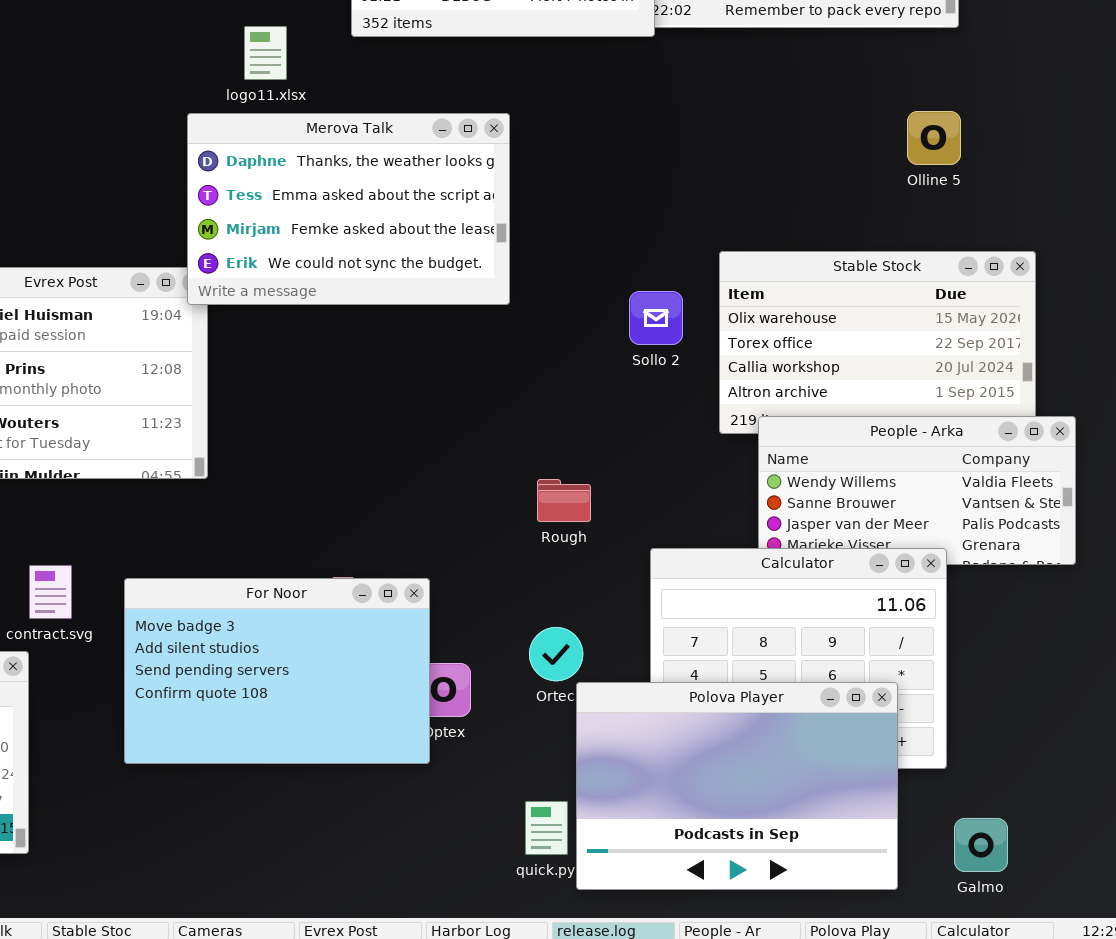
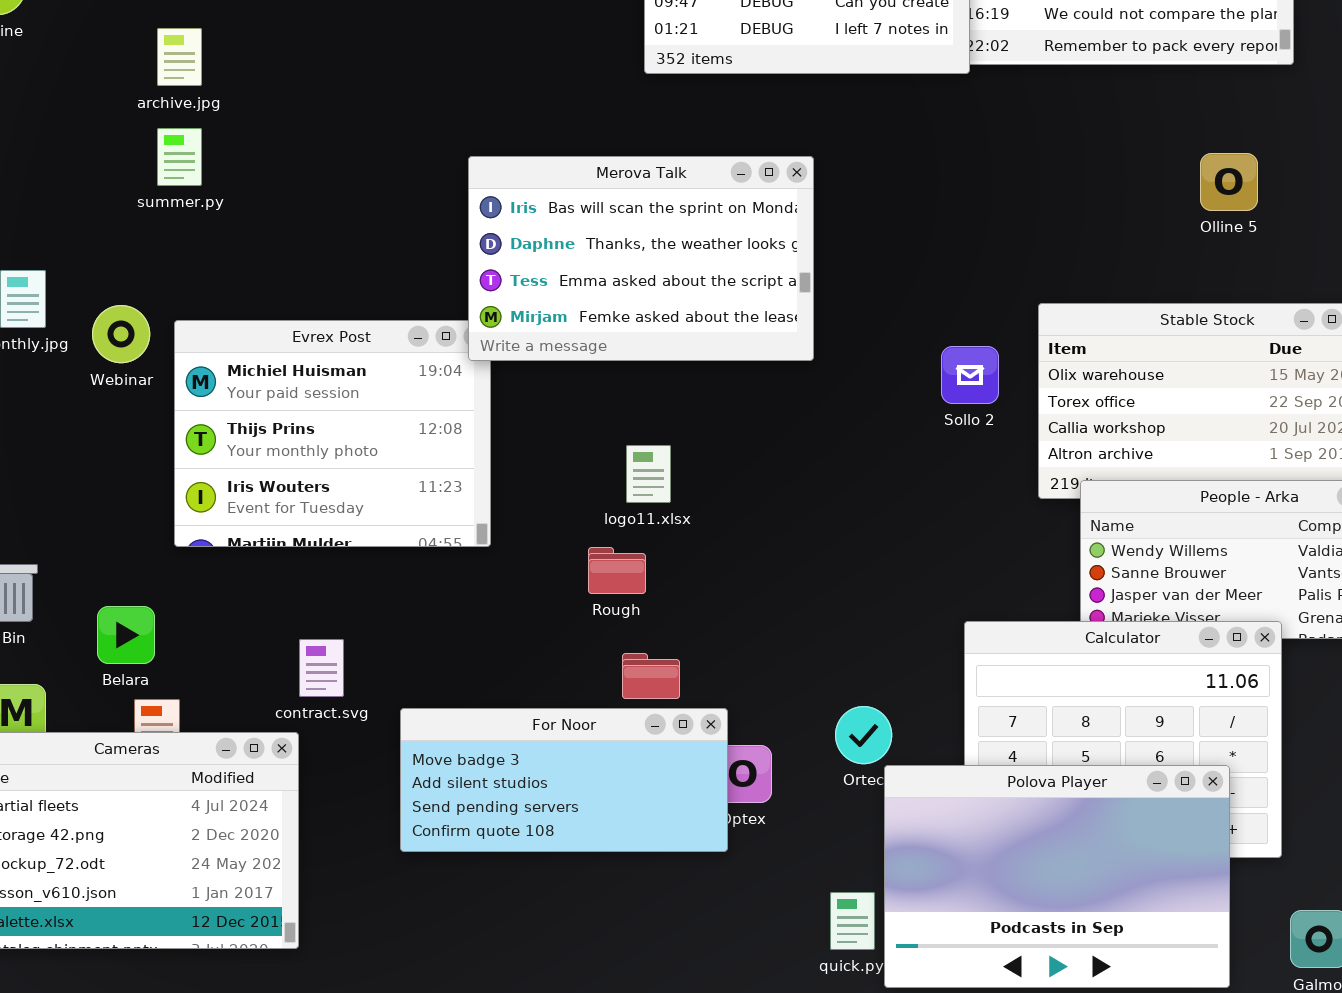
logo11.xlsx: [244,26,287,80] -> [626,445,671,503], moved
Olline 5: [907,111,961,165] -> [1200,153,1258,211], moved
Merova Talk: [187,113,510,305] -> [468,156,814,361], scrolled up 1 row
Rough: [537,479,591,522] -> [588,547,646,594], moved
For Noor: [124,578,430,764] -> [400,708,728,852], resized

